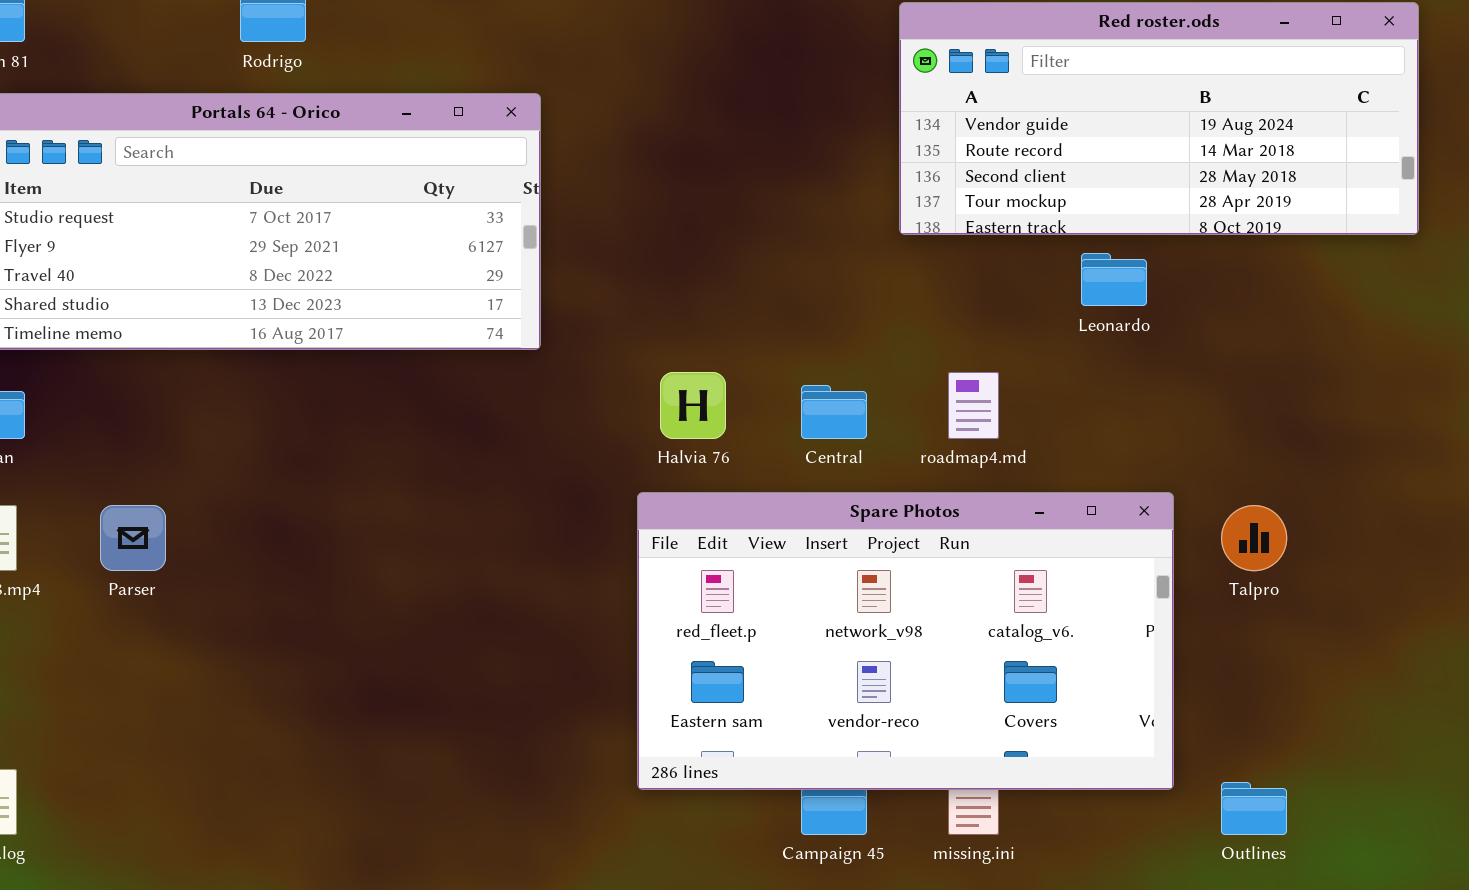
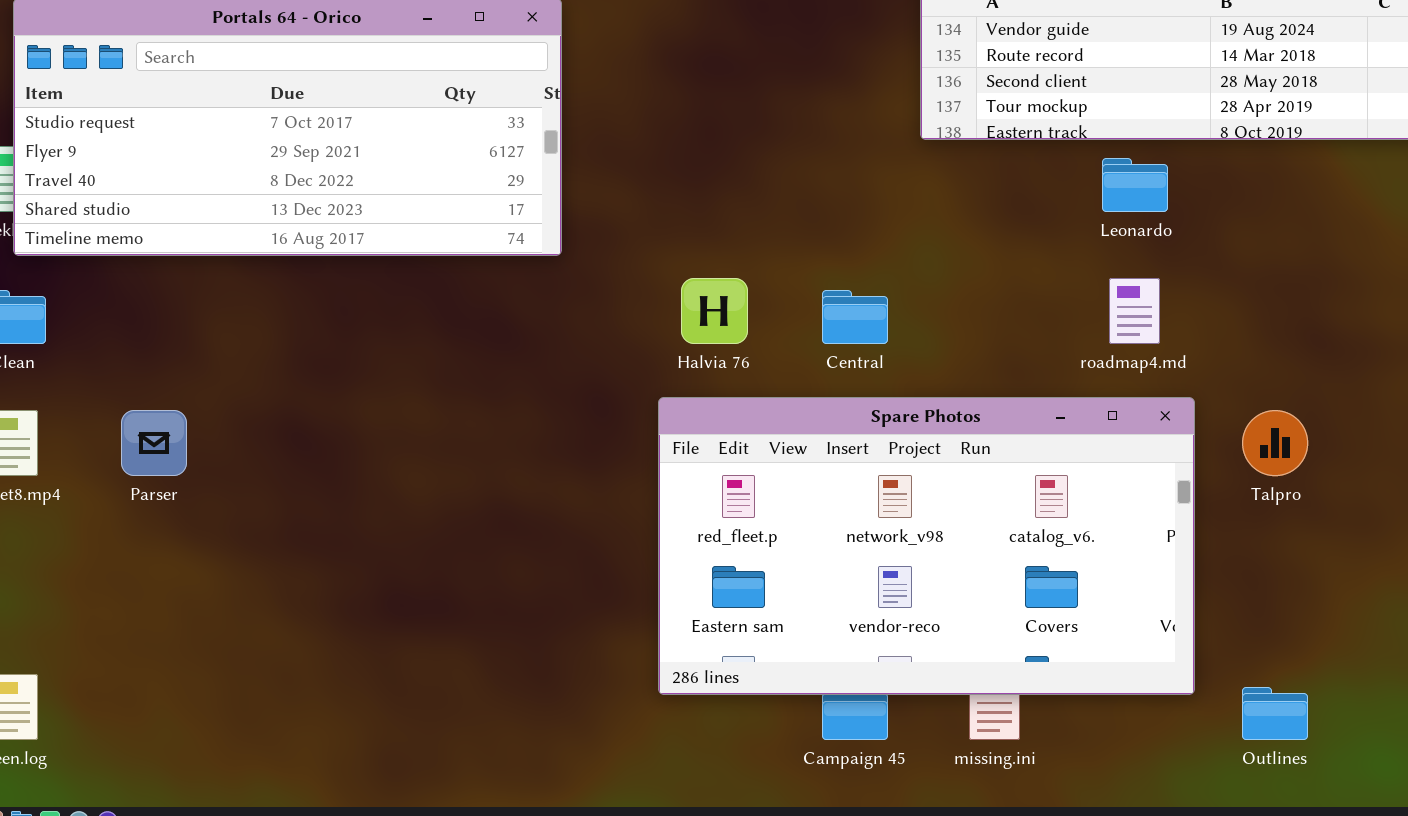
roadmap4.md: [948,372,999,439] -> [1109,278,1160,344], moved

